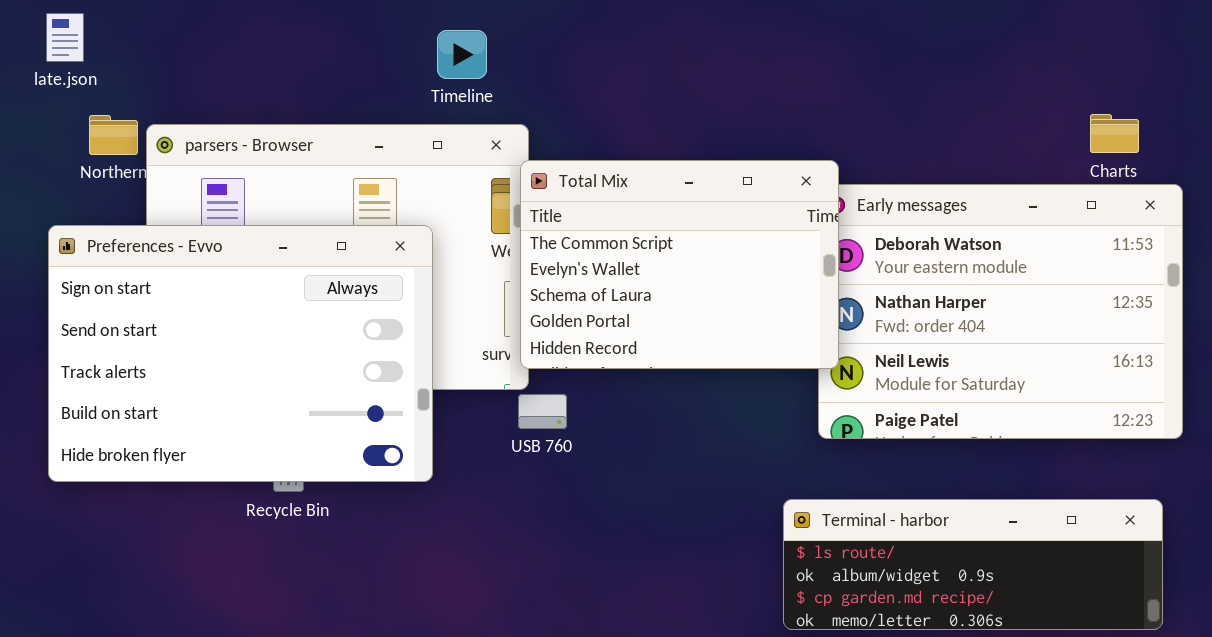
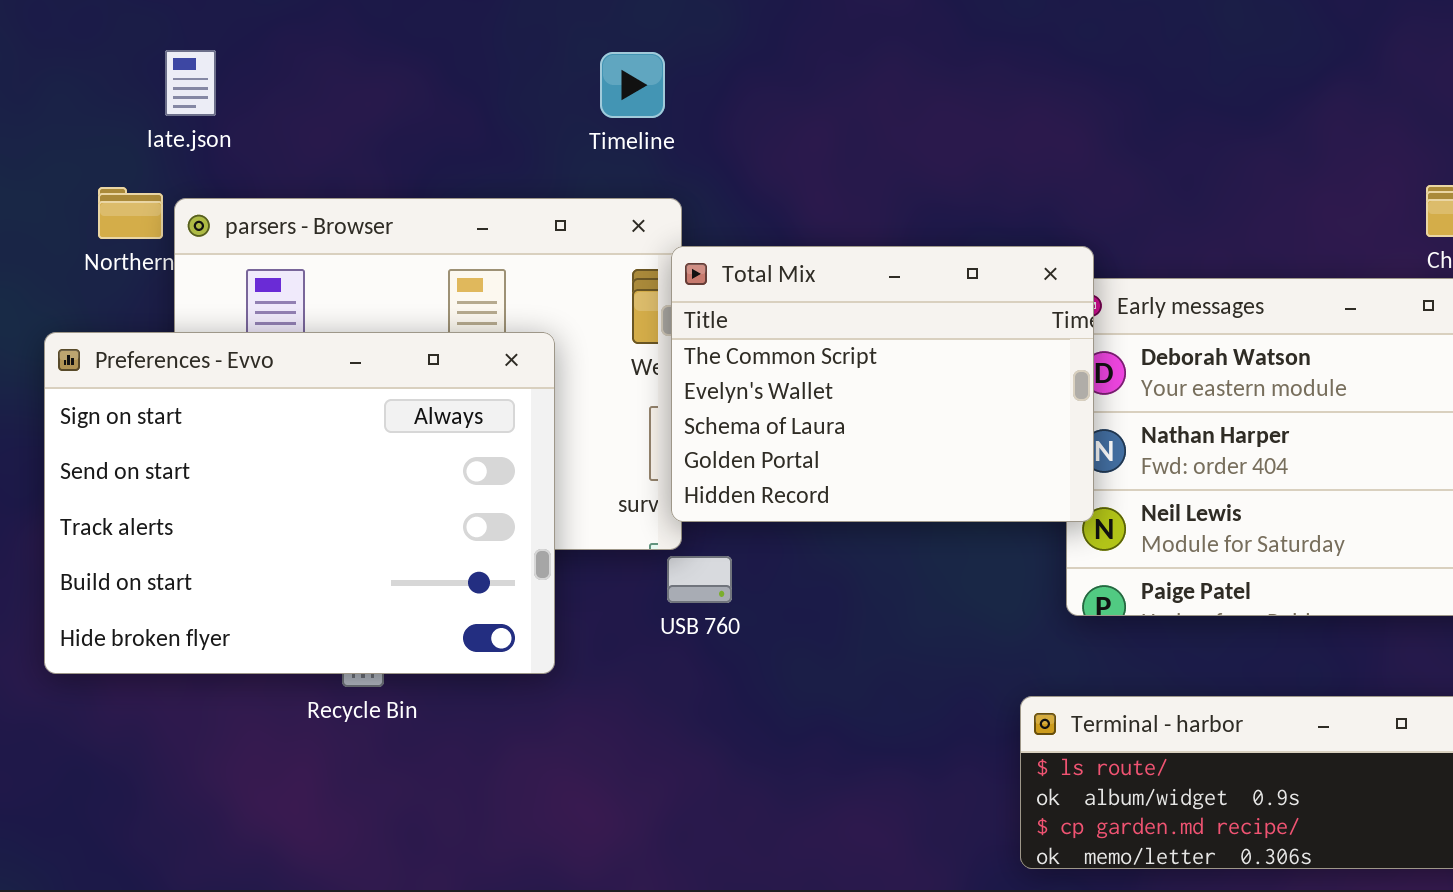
late.json: [46,13,84,62] -> [165,50,216,116], moved
Timeline: [437,30,487,79] -> [600,52,665,118], moved

